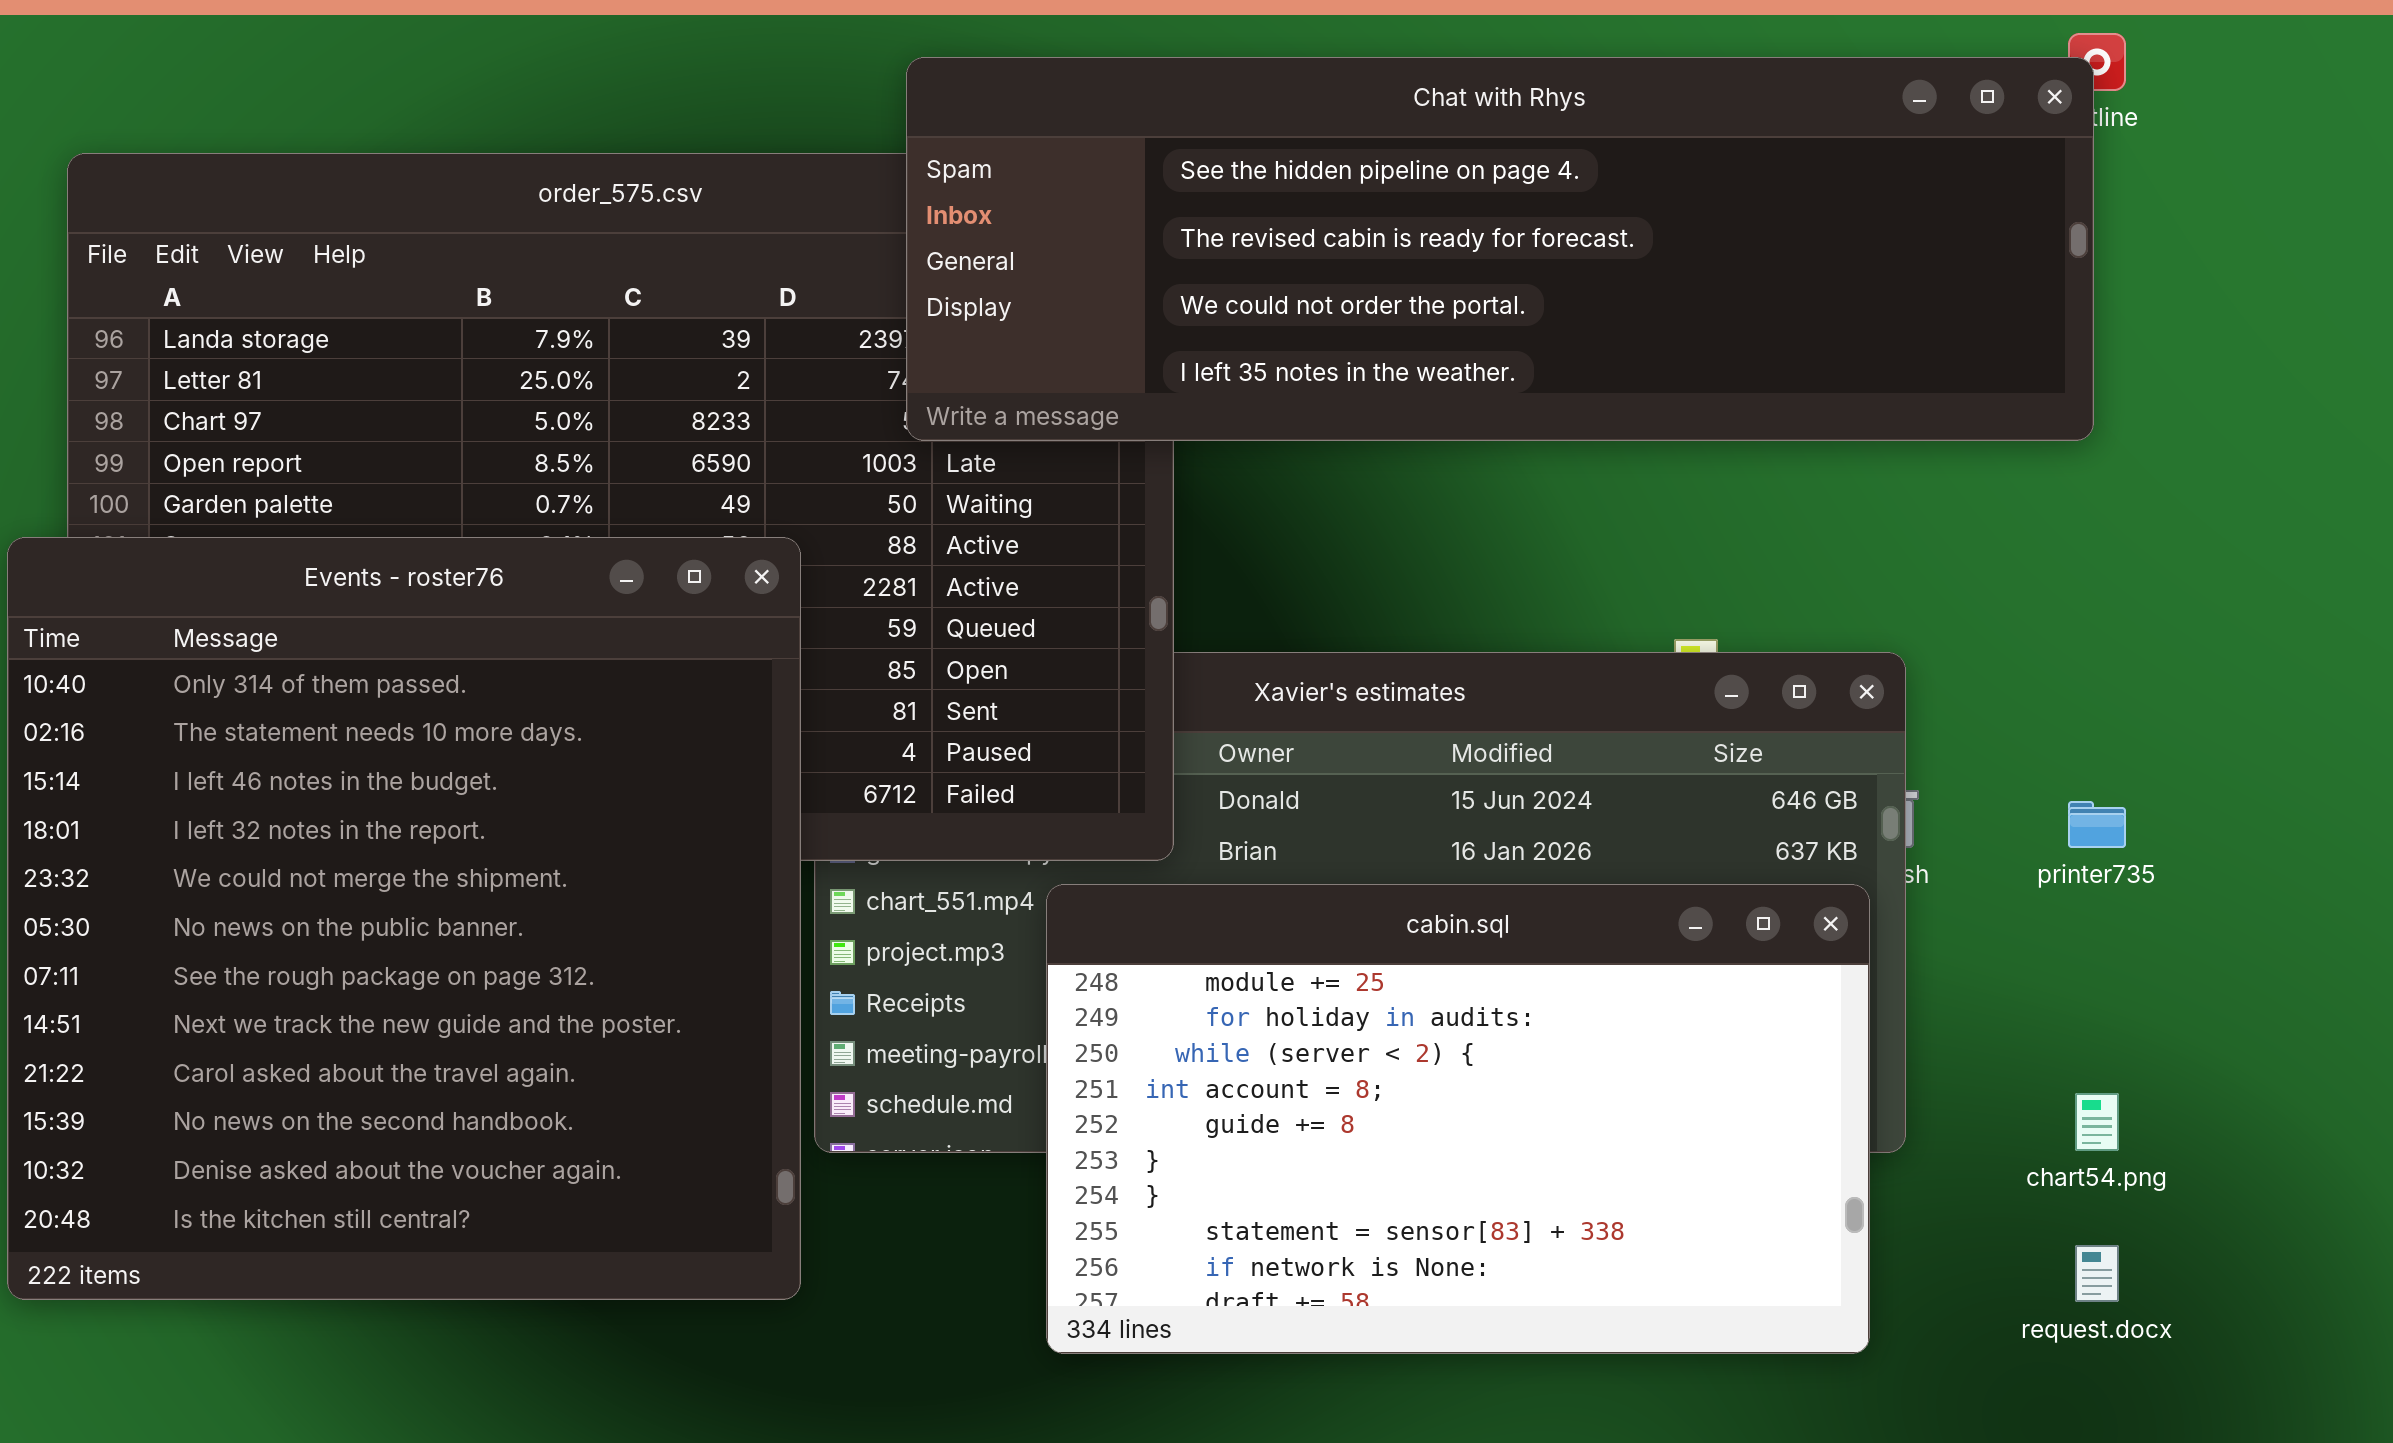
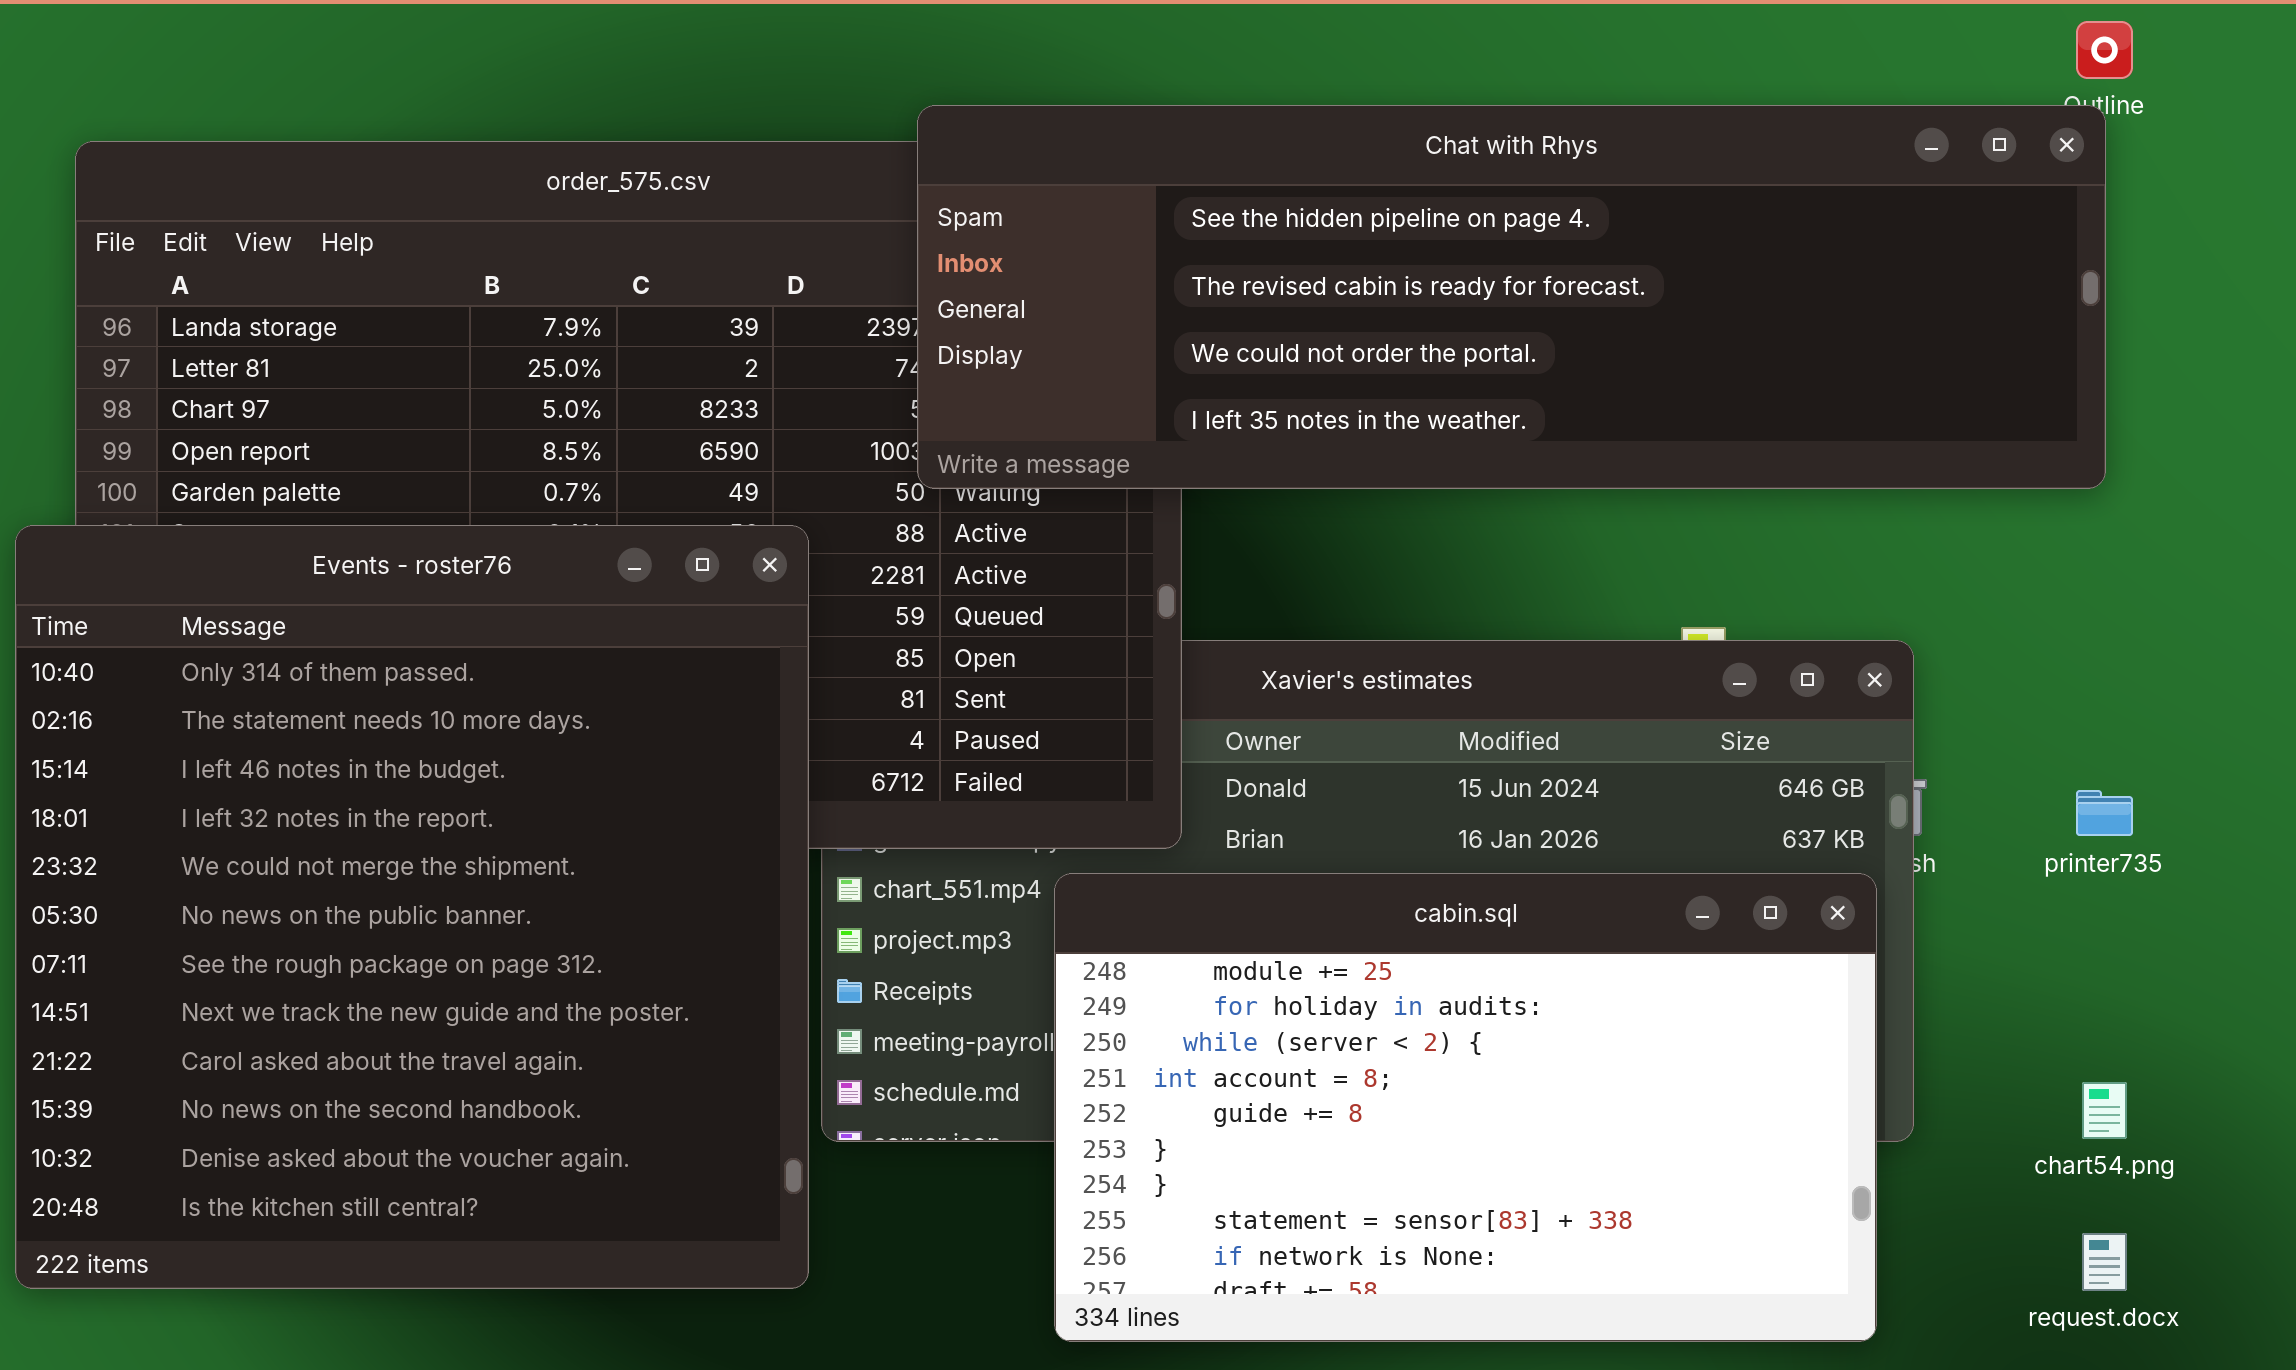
Chat with Rhys: [906,57,2094,441] -> [917,105,2106,489], moved

